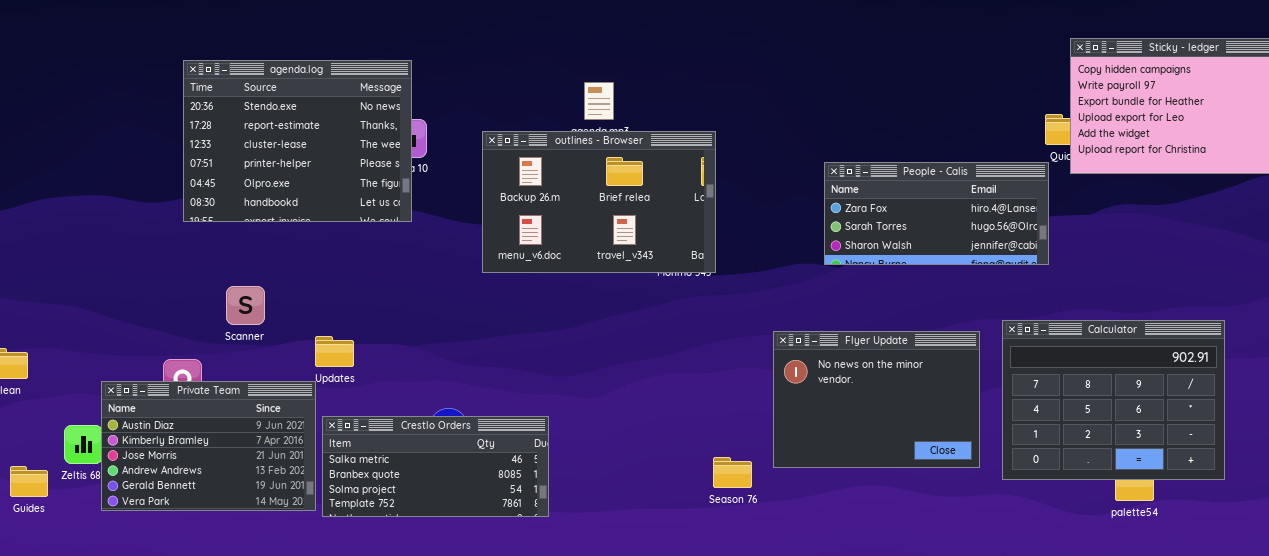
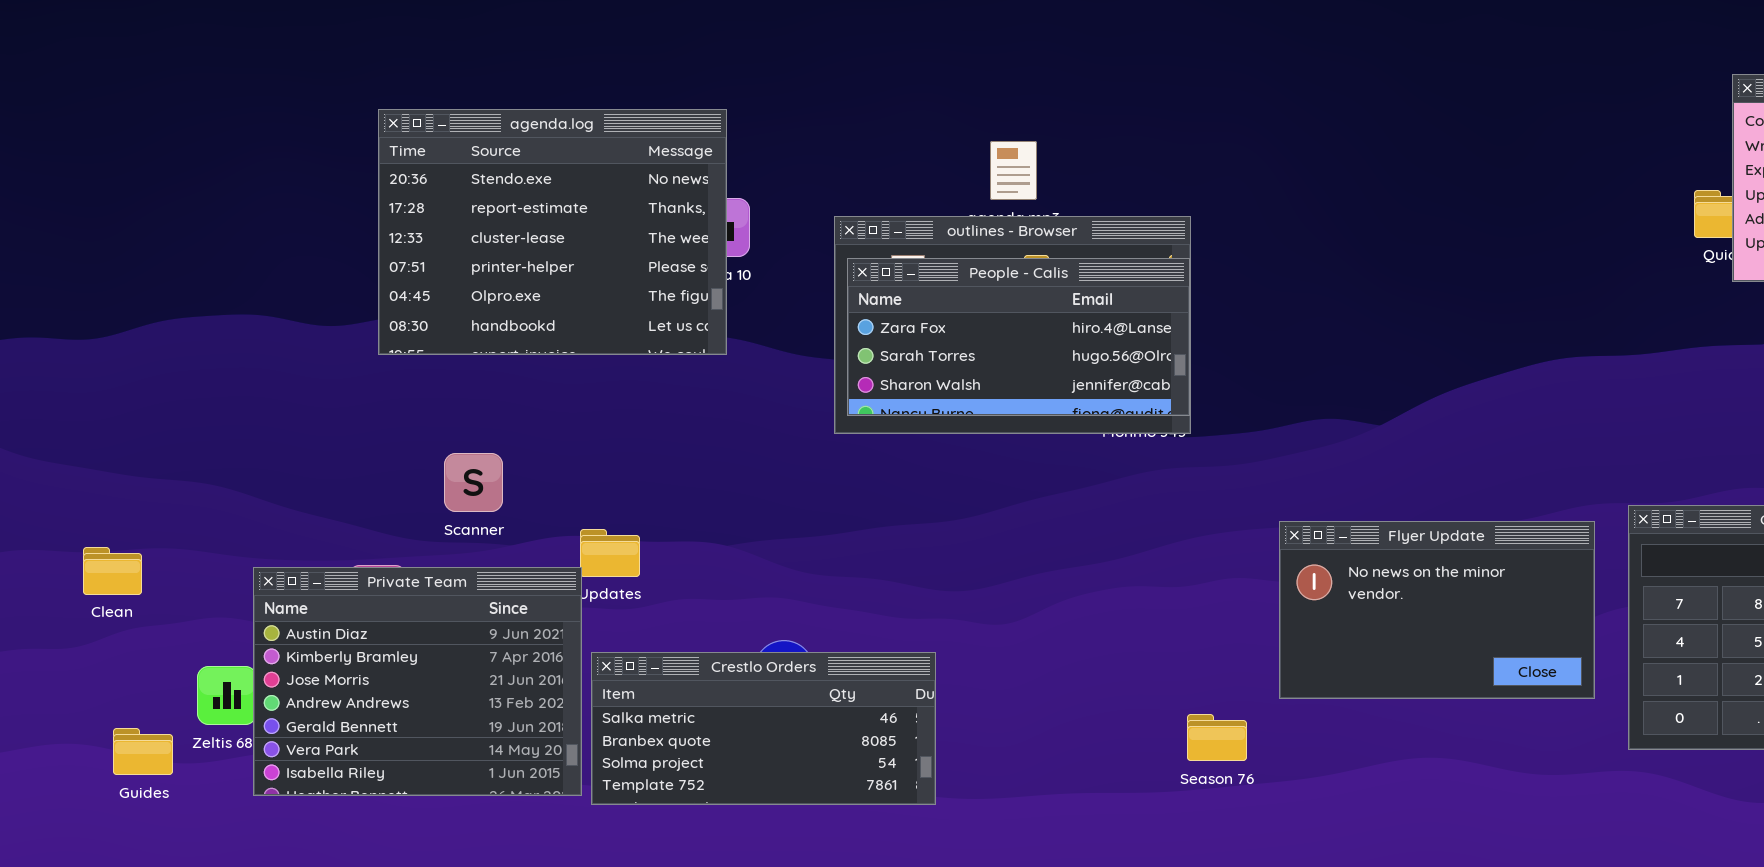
People - Calis: [824,162,1049,265] -> [847,258,1190,416], moved
Flyer Update: [773,331,980,468] -> [1279,521,1595,699], resized
Private Team: [101,381,316,511] -> [253,567,582,796], resized

